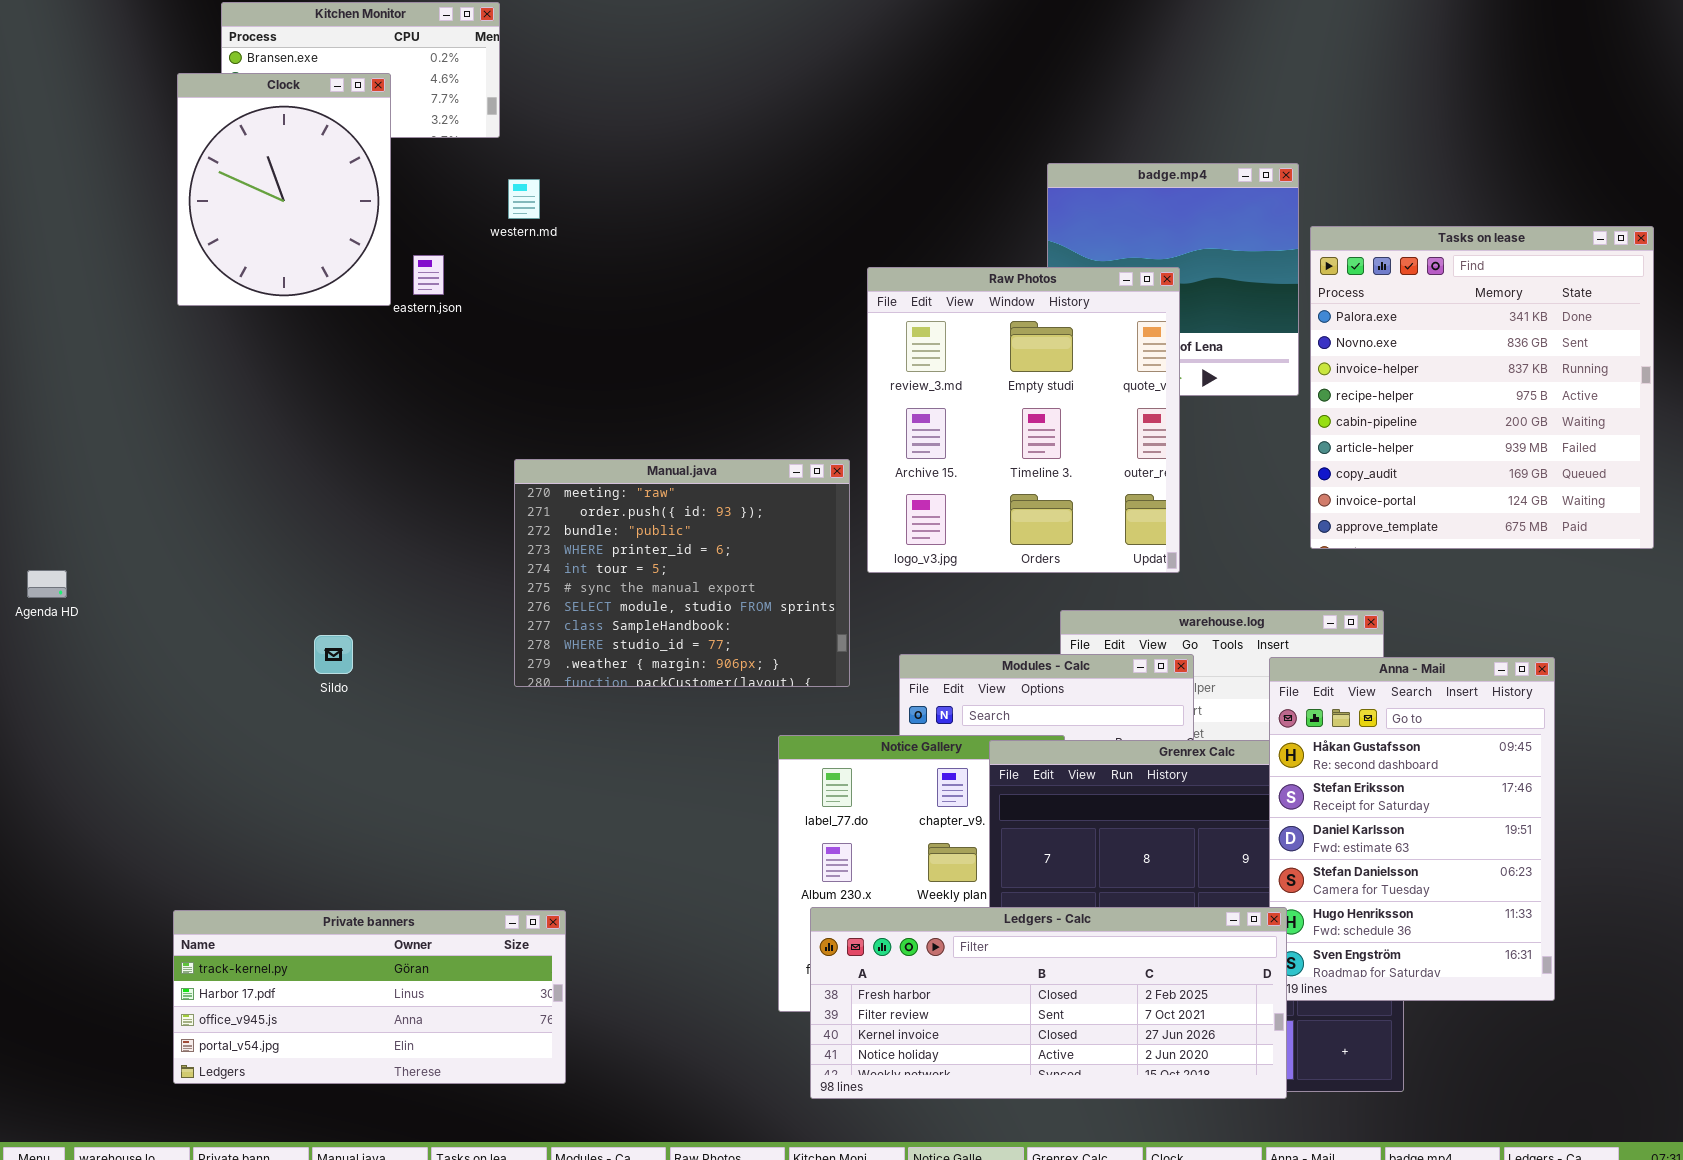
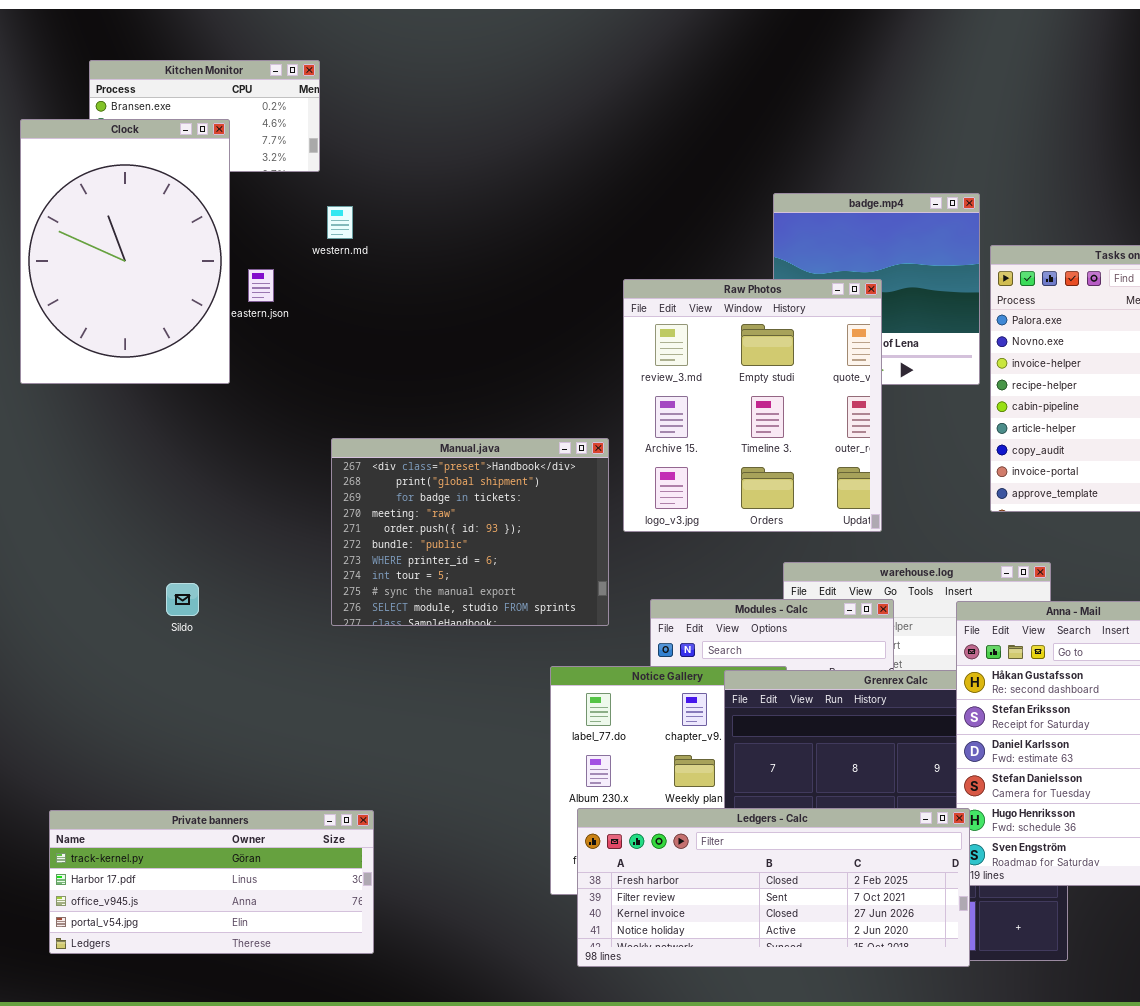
Clock: [177,73,391,306] -> [20,119,230,384], resized
Manual.java: [514,459,850,687] -> [331,438,609,626], scrolled up 3 rows

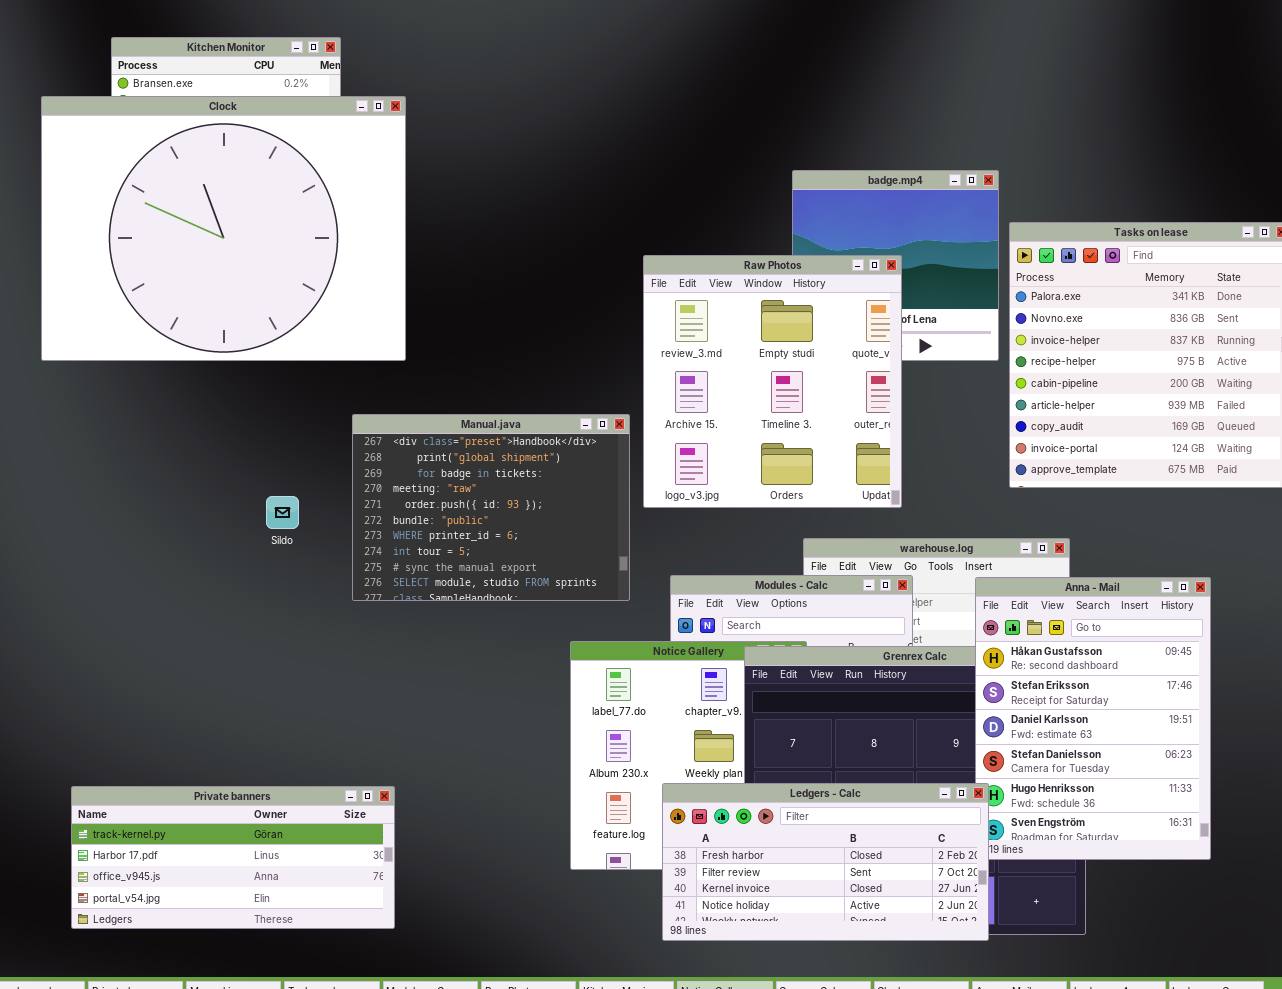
Clock: [20,119,230,384] -> [41,96,406,361], resized
Sildo: [166,583,199,616] -> [266,496,299,529], moved
Ledgers - Calc: [577,808,970,967] -> [662,783,989,941], resized

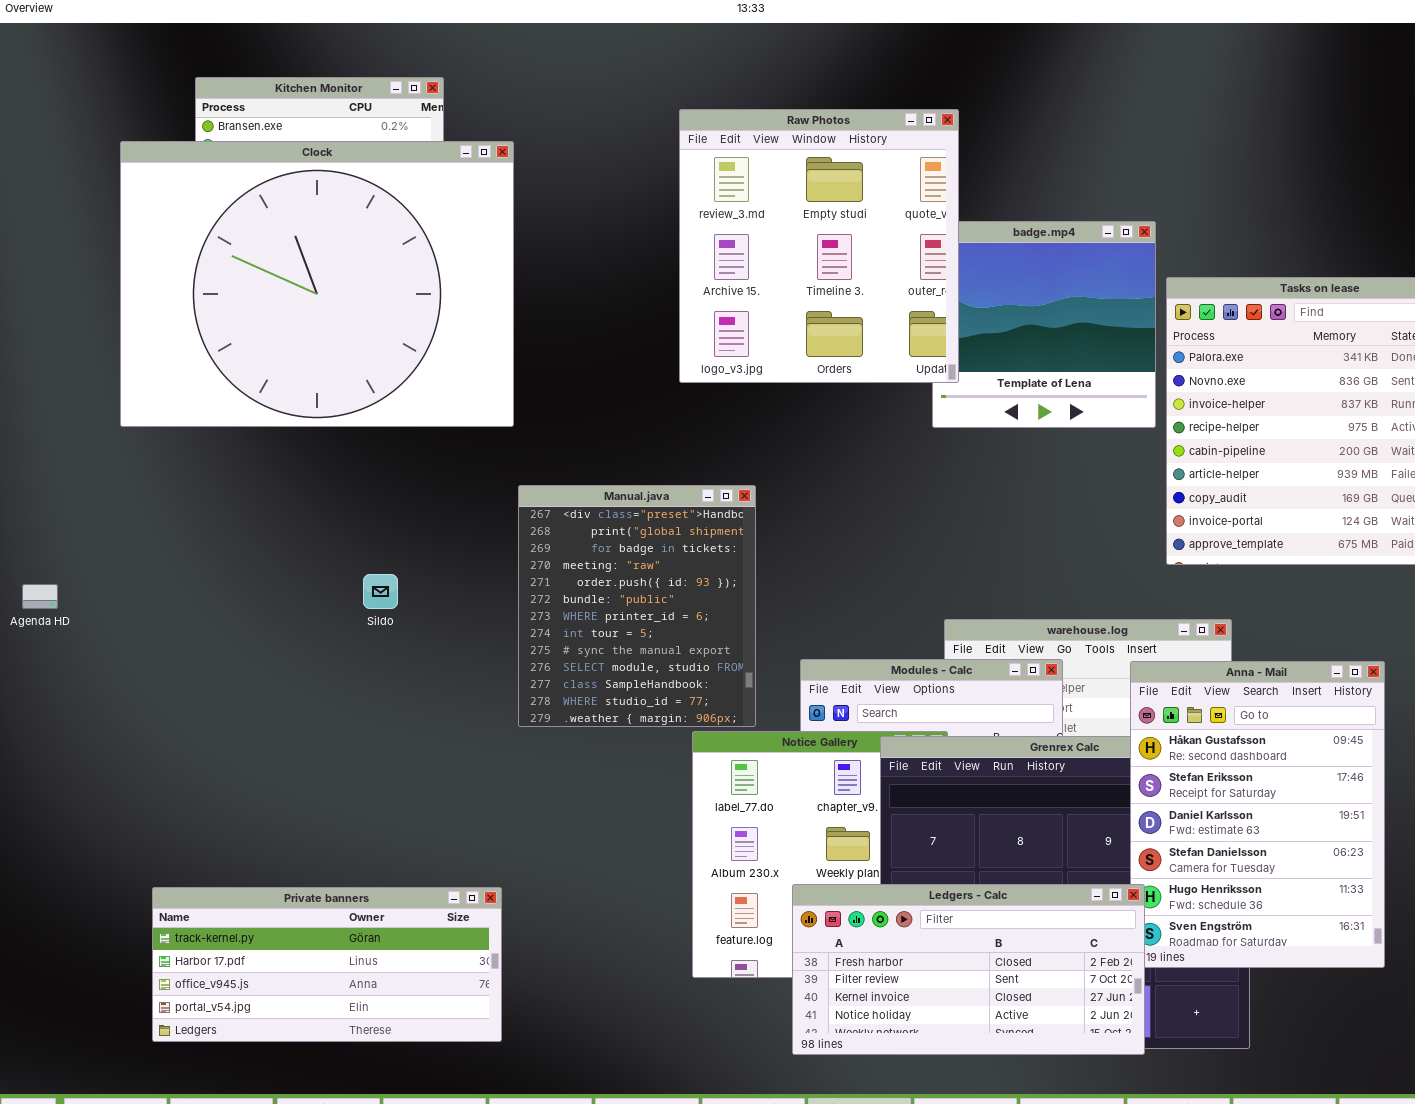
Raw Photos: [643,255,902,508] -> [679,109,959,383], moved
Manual.java: [352,414,630,601] -> [518,485,756,727], resized

